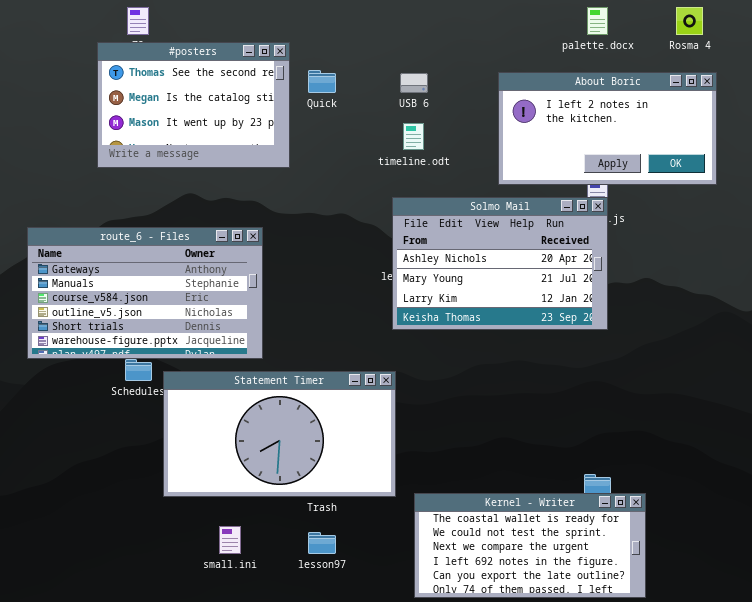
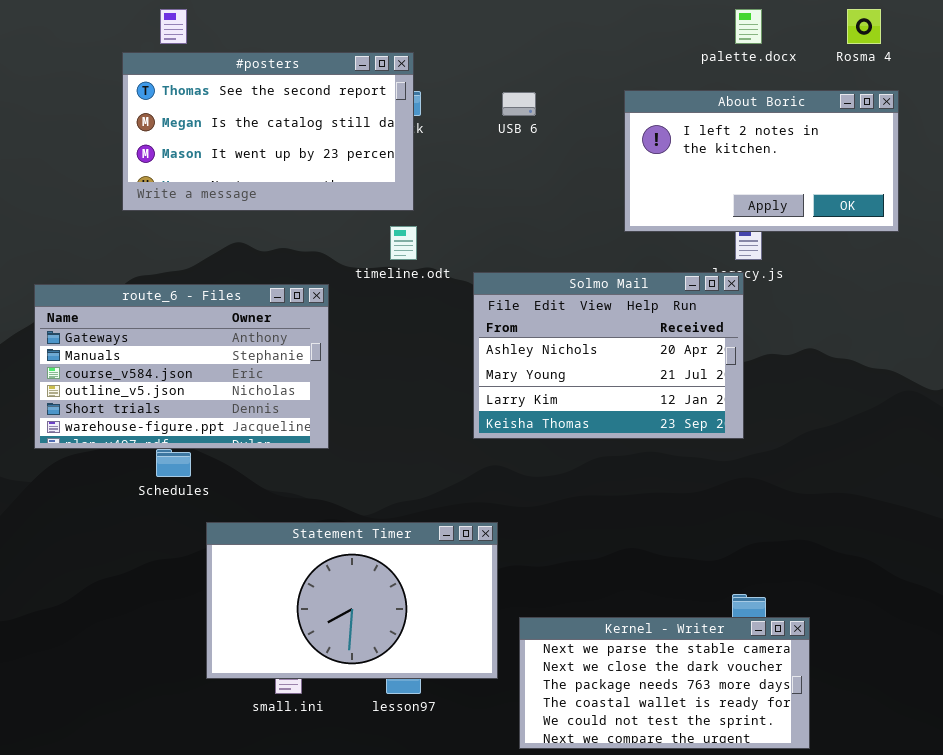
#posters: [97,42,290,168] -> [122,52,414,211], resized
timeline.odt: [403,123,424,150] -> [390,226,417,260], moved
Solmo Mail: [392,197,608,330] -> [473,272,744,439], moved
Statement Timer: [163,371,396,497] -> [206,522,498,679], moved
Kernel - Writer: [414,493,646,598] -> [519,617,810,749], scrolled up 3 rows

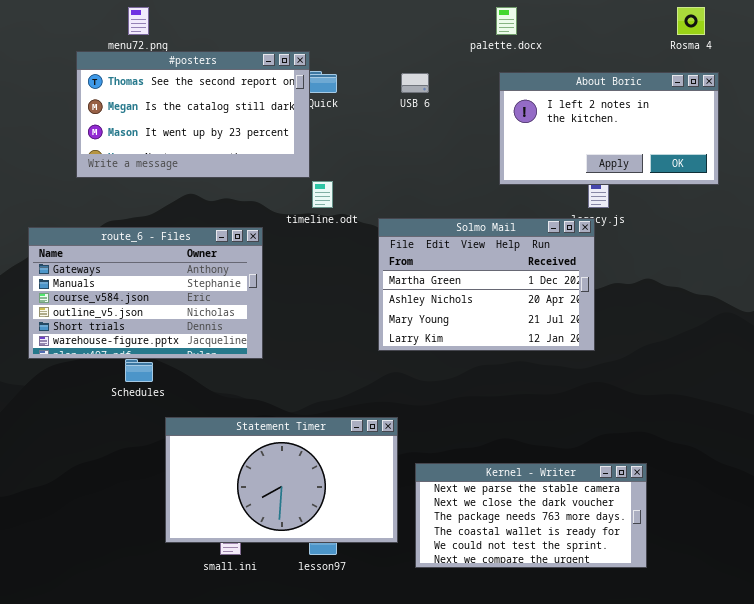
palette.docx: [735,9,762,44] -> [496,7,517,35], moved
#posters: [122,52,414,211] -> [76,51,310,178], moved
Solmo Mail: [473,272,744,439] -> [378,218,595,351], scrolled up 1 row
Kernel - Writer: [519,617,810,749] -> [415,463,647,568], moved

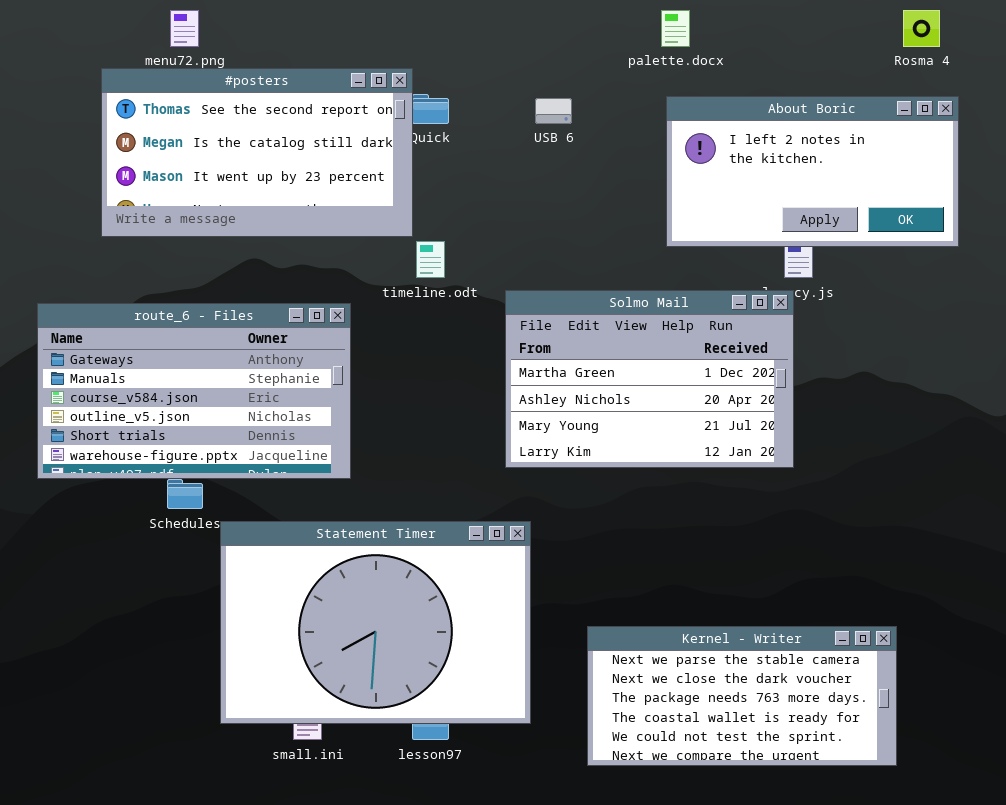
Statement Timer: [165,417,398,543] -> [220,521,531,724], resized
Kernel - Writer: [415,463,647,568] -> [587,626,897,766], moved

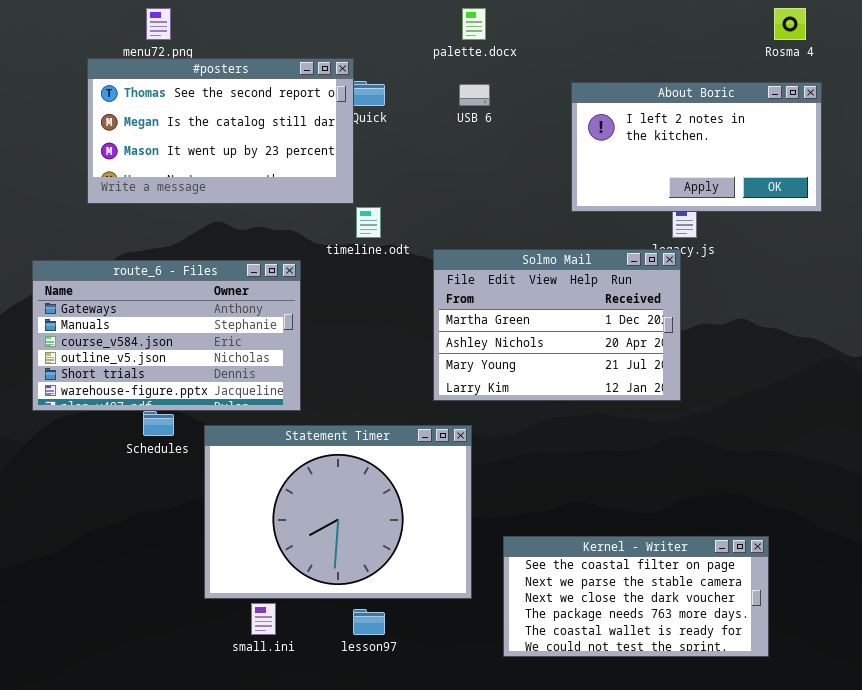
palette.docx: [661,10,690,47] -> [462,8,486,40], moved
Statement Timer: [220,521,531,724] -> [204,425,472,599], moved
Kernel - Writer: [587,626,897,766] -> [503,536,769,657], scrolled up 1 row

